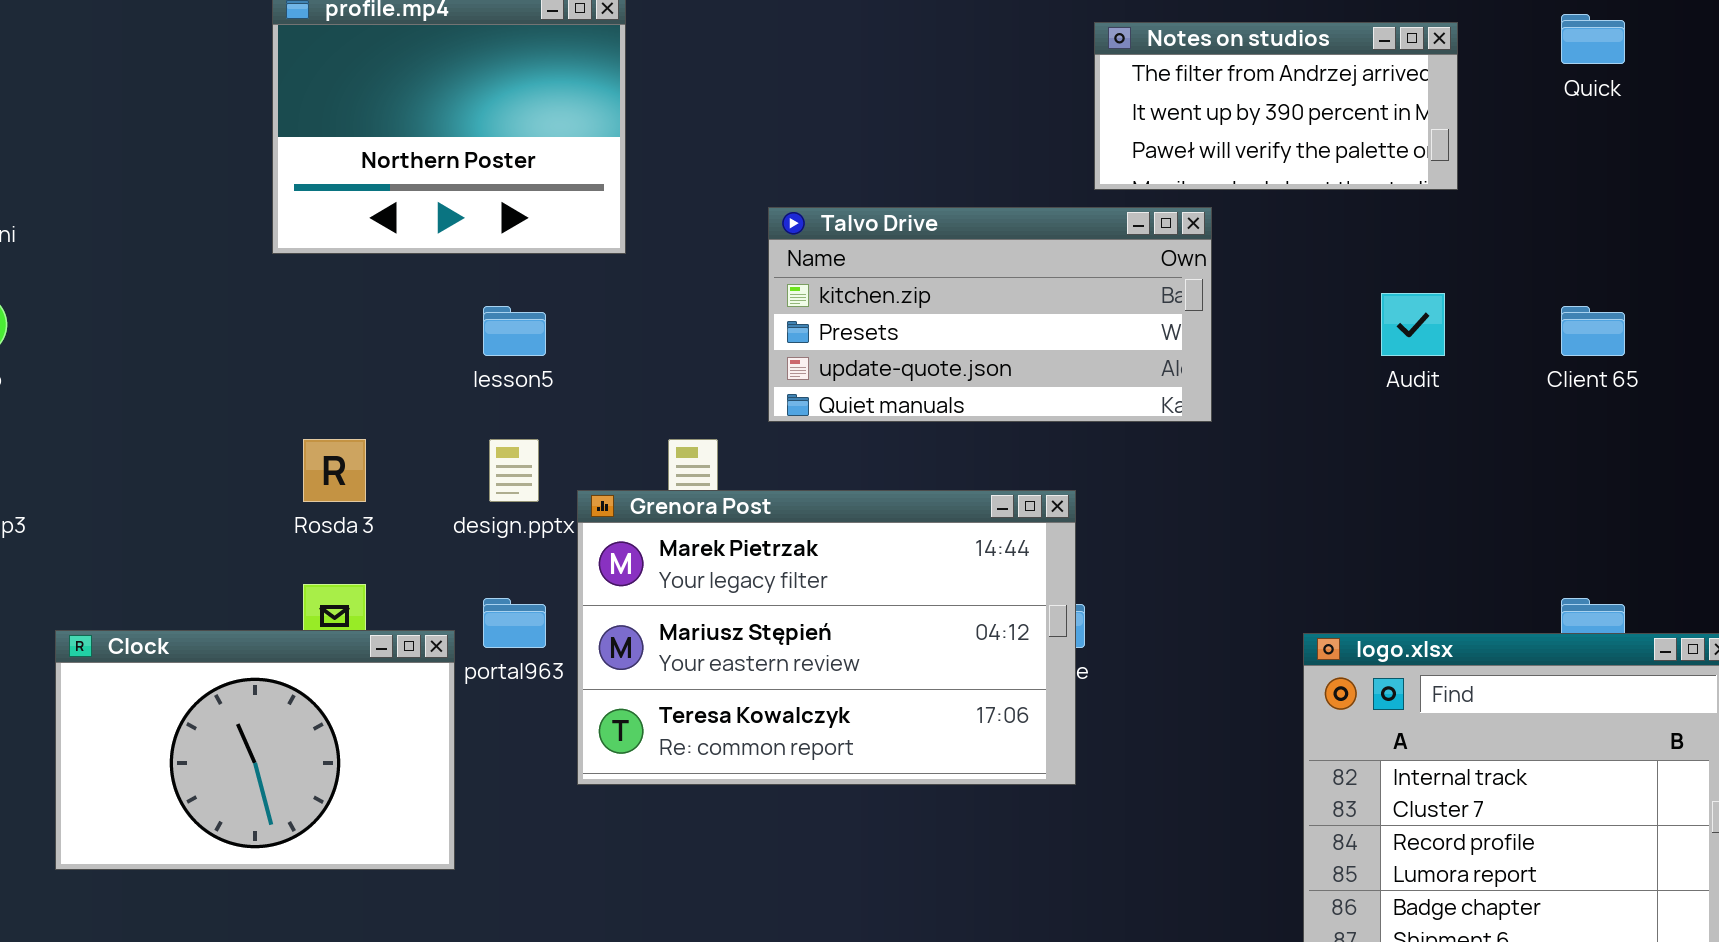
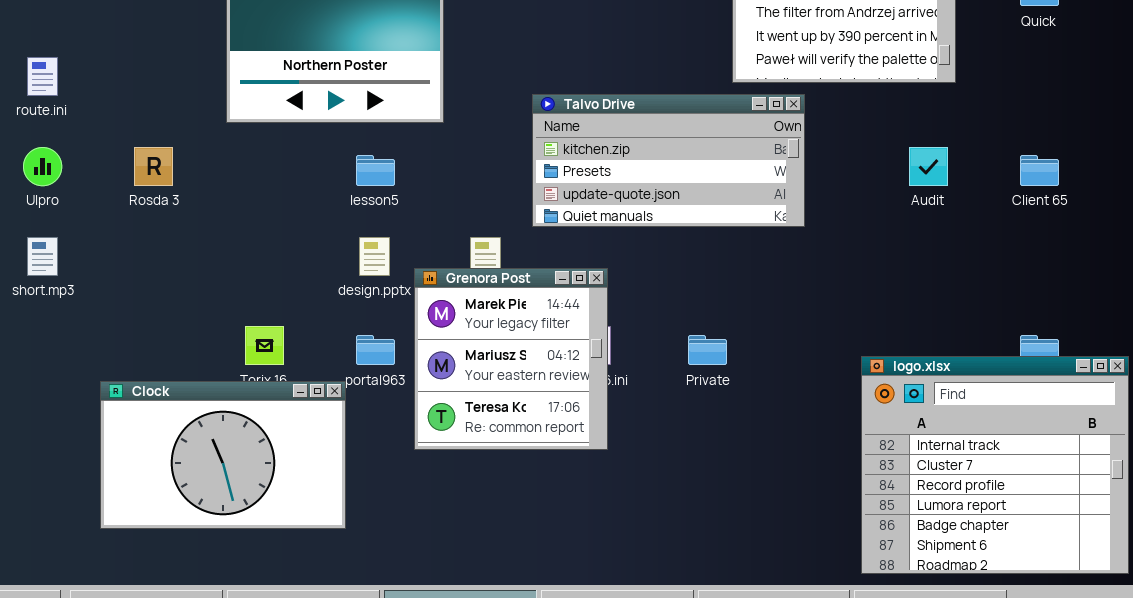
Rosda 3: [303,439,366,502] -> [134,147,173,186], moved
Grenora Post: [577,490,1076,785] -> [414,268,608,450], resized
Clock: [55,630,455,870] -> [100,381,346,529], moved

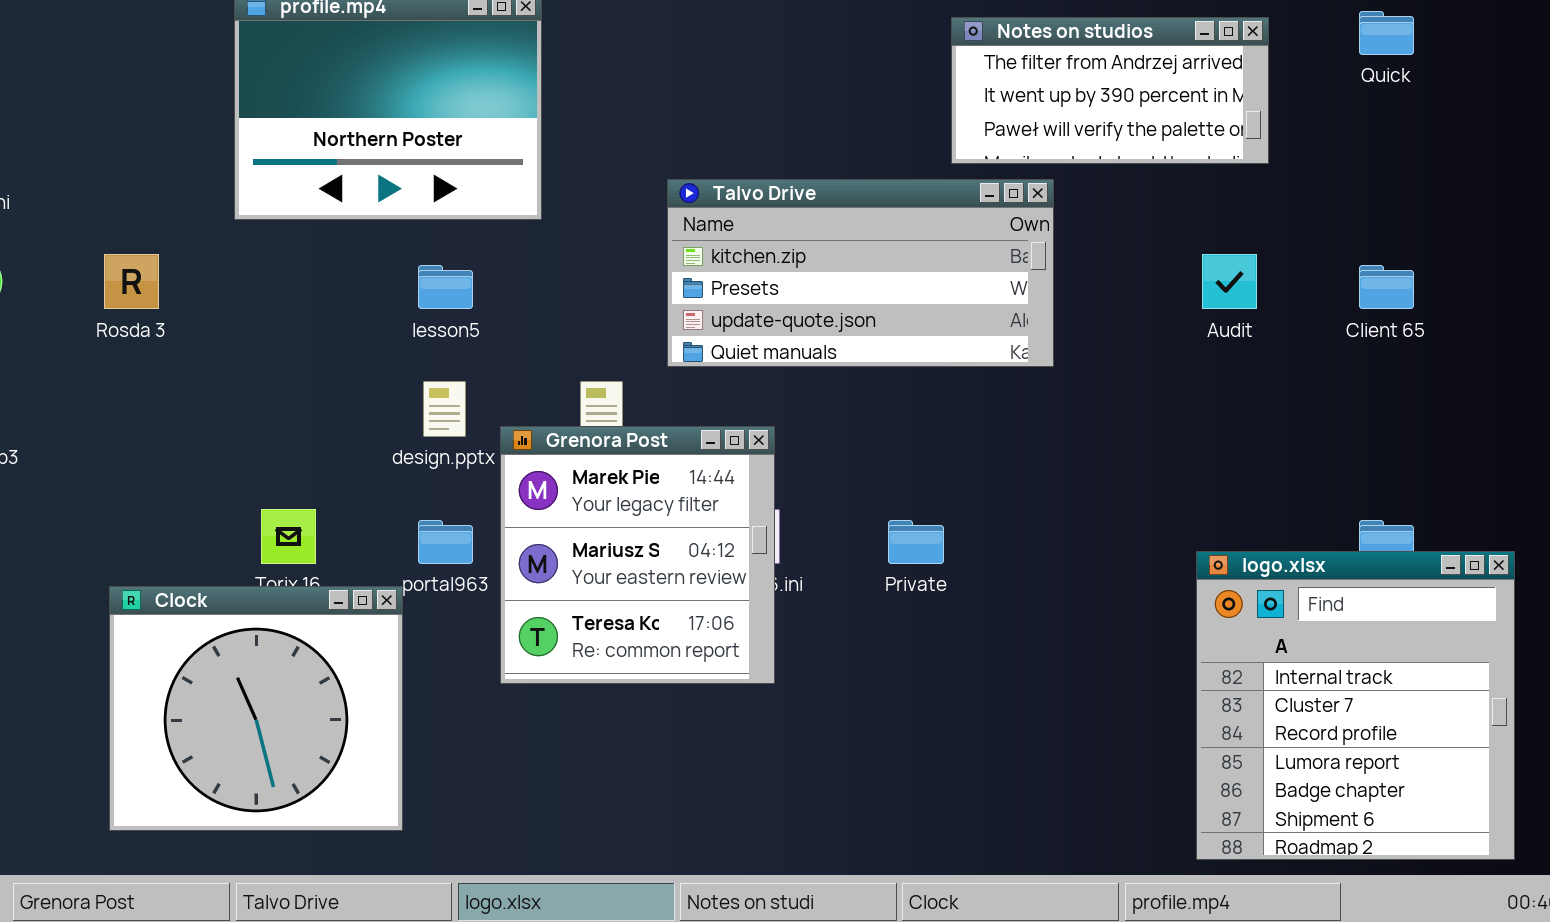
logo.xlsx: [861,356,1129,574] -> [1196,551,1515,860], resized
Clock: [100,381,346,529] -> [109,586,403,831], resized

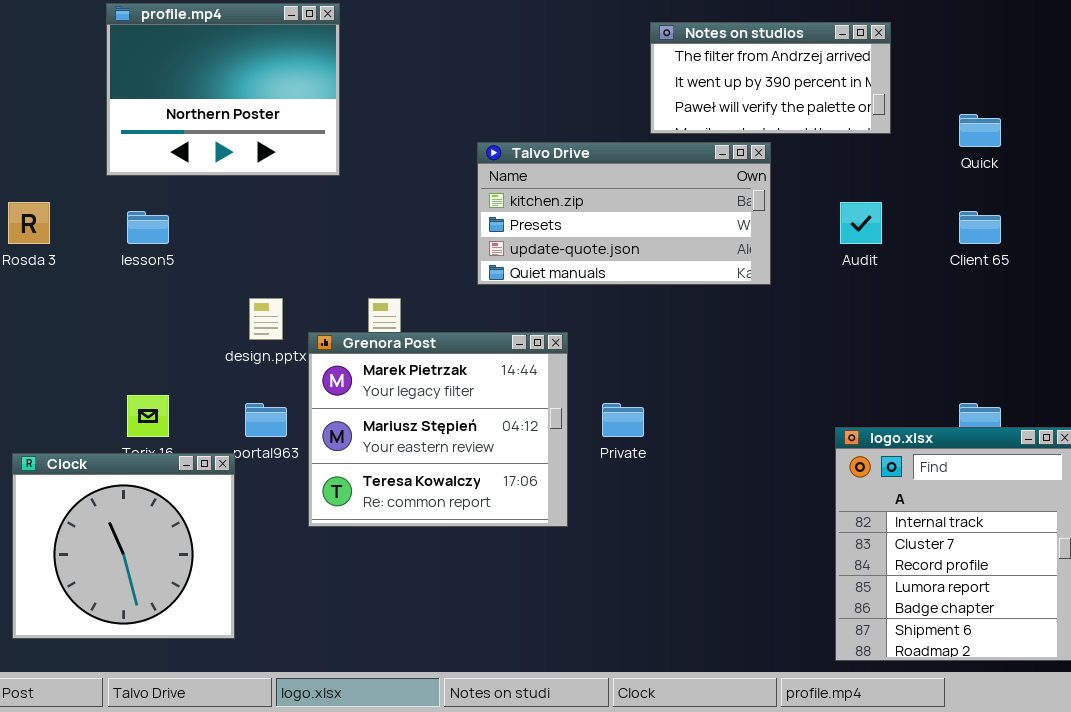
Quick: [1359,11,1414,55] -> [959,114,1001,147], moved
Talvo Drive: [667,179,1054,367] -> [477,142,771,285], moved
lesson5: [418,265,473,309] -> [127,211,169,244], moved
Grenora Post: [500,426,775,684] -> [308,332,568,527], resized

